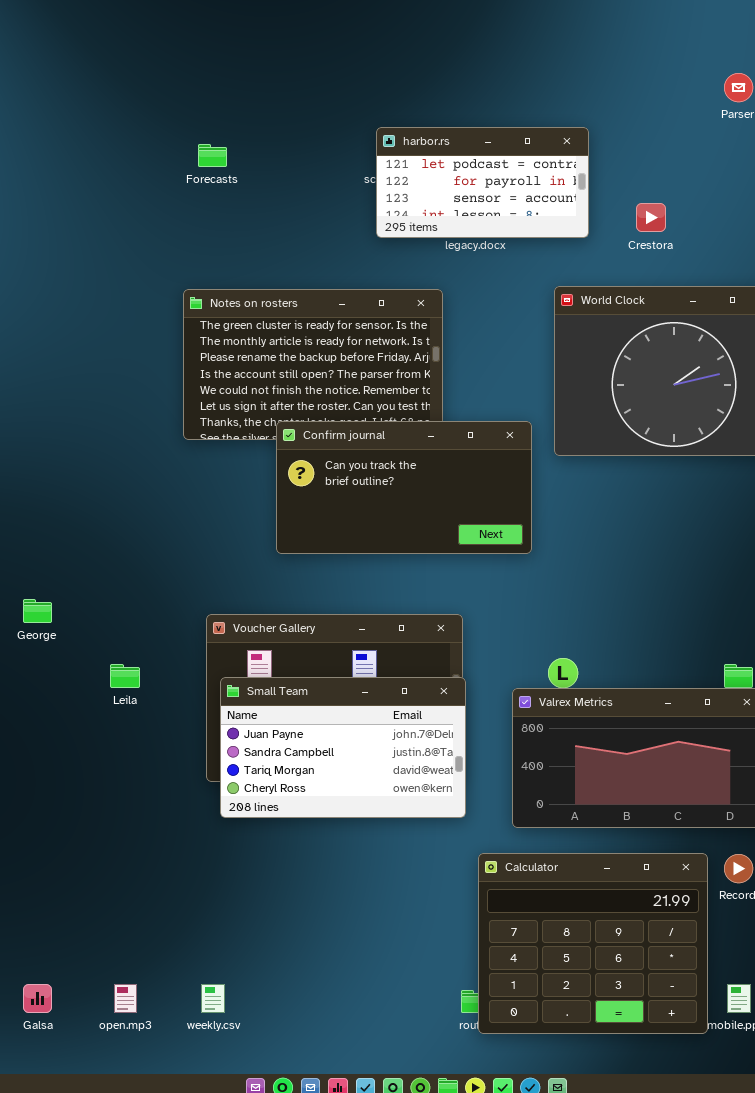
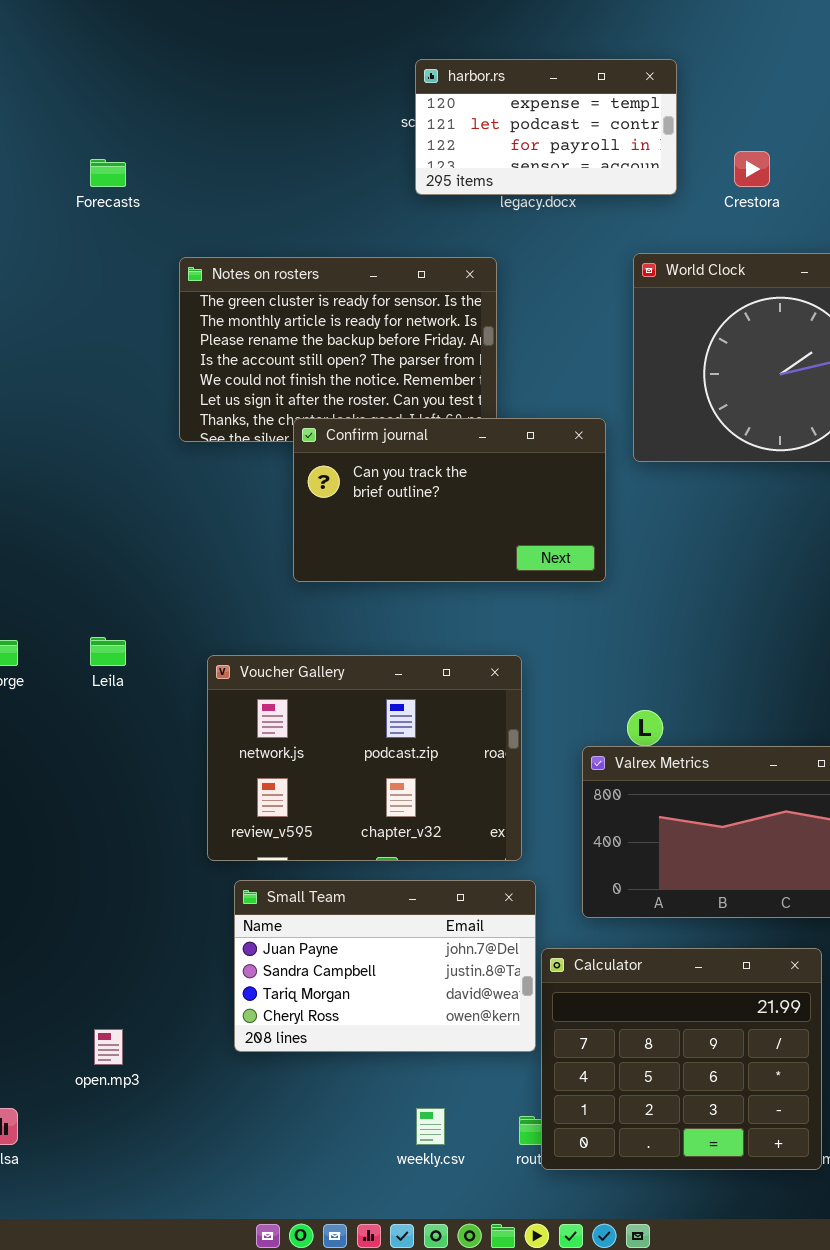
harbor.rs: [376,127,589,238] -> [415,59,677,195], scrolled up 1 row
Forecasts: [198,144,227,167] -> [90,159,126,187], moved
Leila: [110,664,140,688] -> [90,637,126,666], moved
Small Team: [220,677,466,818] -> [234,880,536,1052], moved
open.mp3: [114,984,137,1013] -> [94,1029,123,1065], moved
weekly.csv: [201,984,225,1013] -> [416,1108,445,1145], moved

